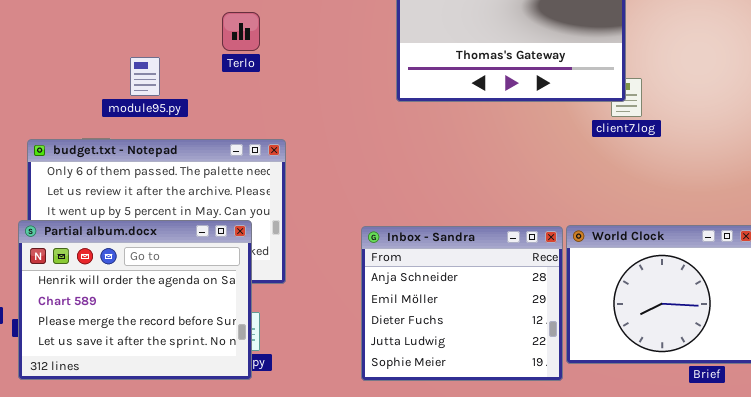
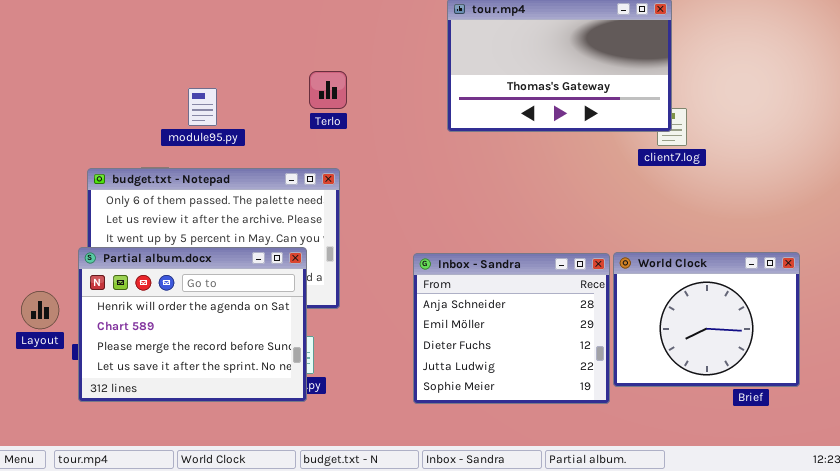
Terlo: [222,12,260,51] -> [309,71,347,109], moved

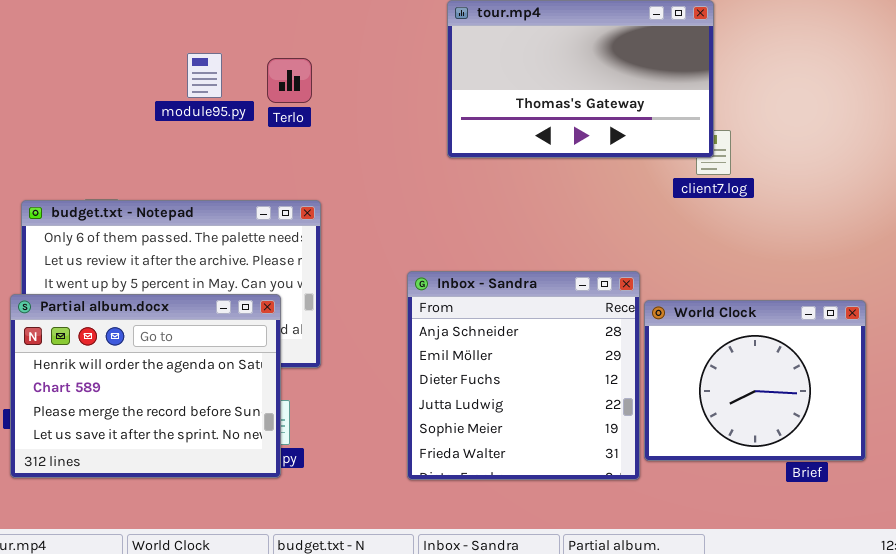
Terlo: [309,71,347,109] -> [267,58,312,103], moved
module95.py: [188,88,217,126] -> [187,53,222,98], moved
Inbox - Sandra: [413,253,610,404] -> [407,271,640,480], resized

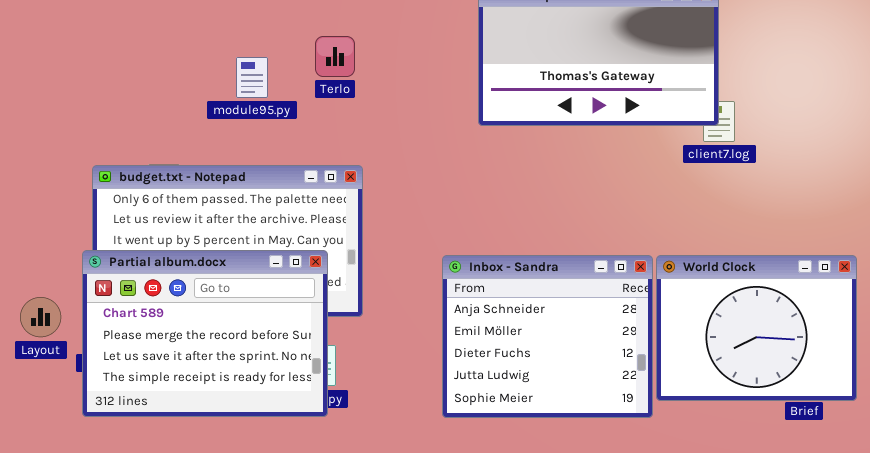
module95.py: [187,53,222,98] -> [236,57,268,98], moved
Inbox - Sandra: [407,271,640,480] -> [442,255,653,418], resized
Partial album.docx: [10,294,281,478] -> [82,250,328,417], scrolled down 1 row

